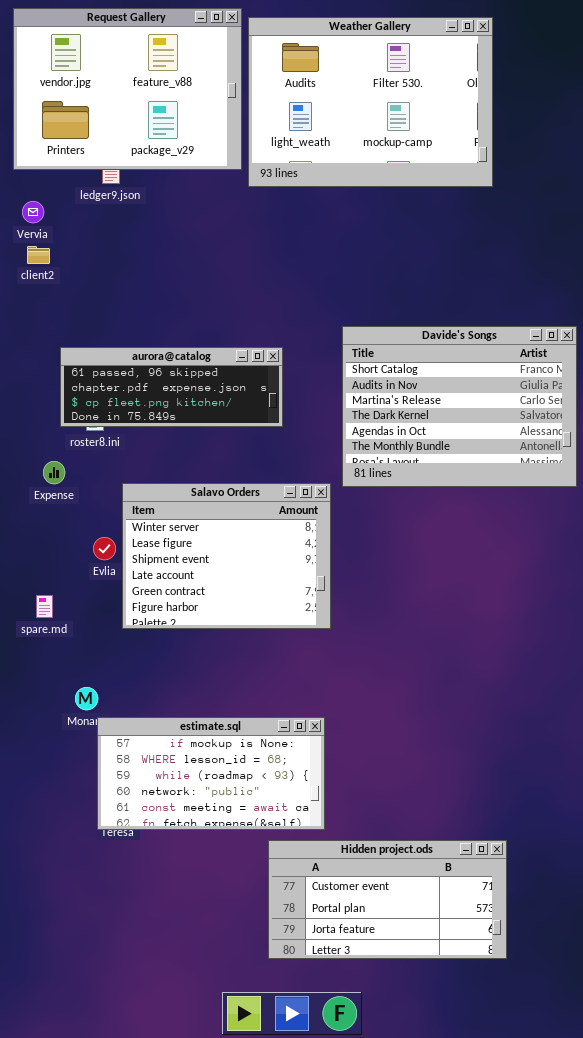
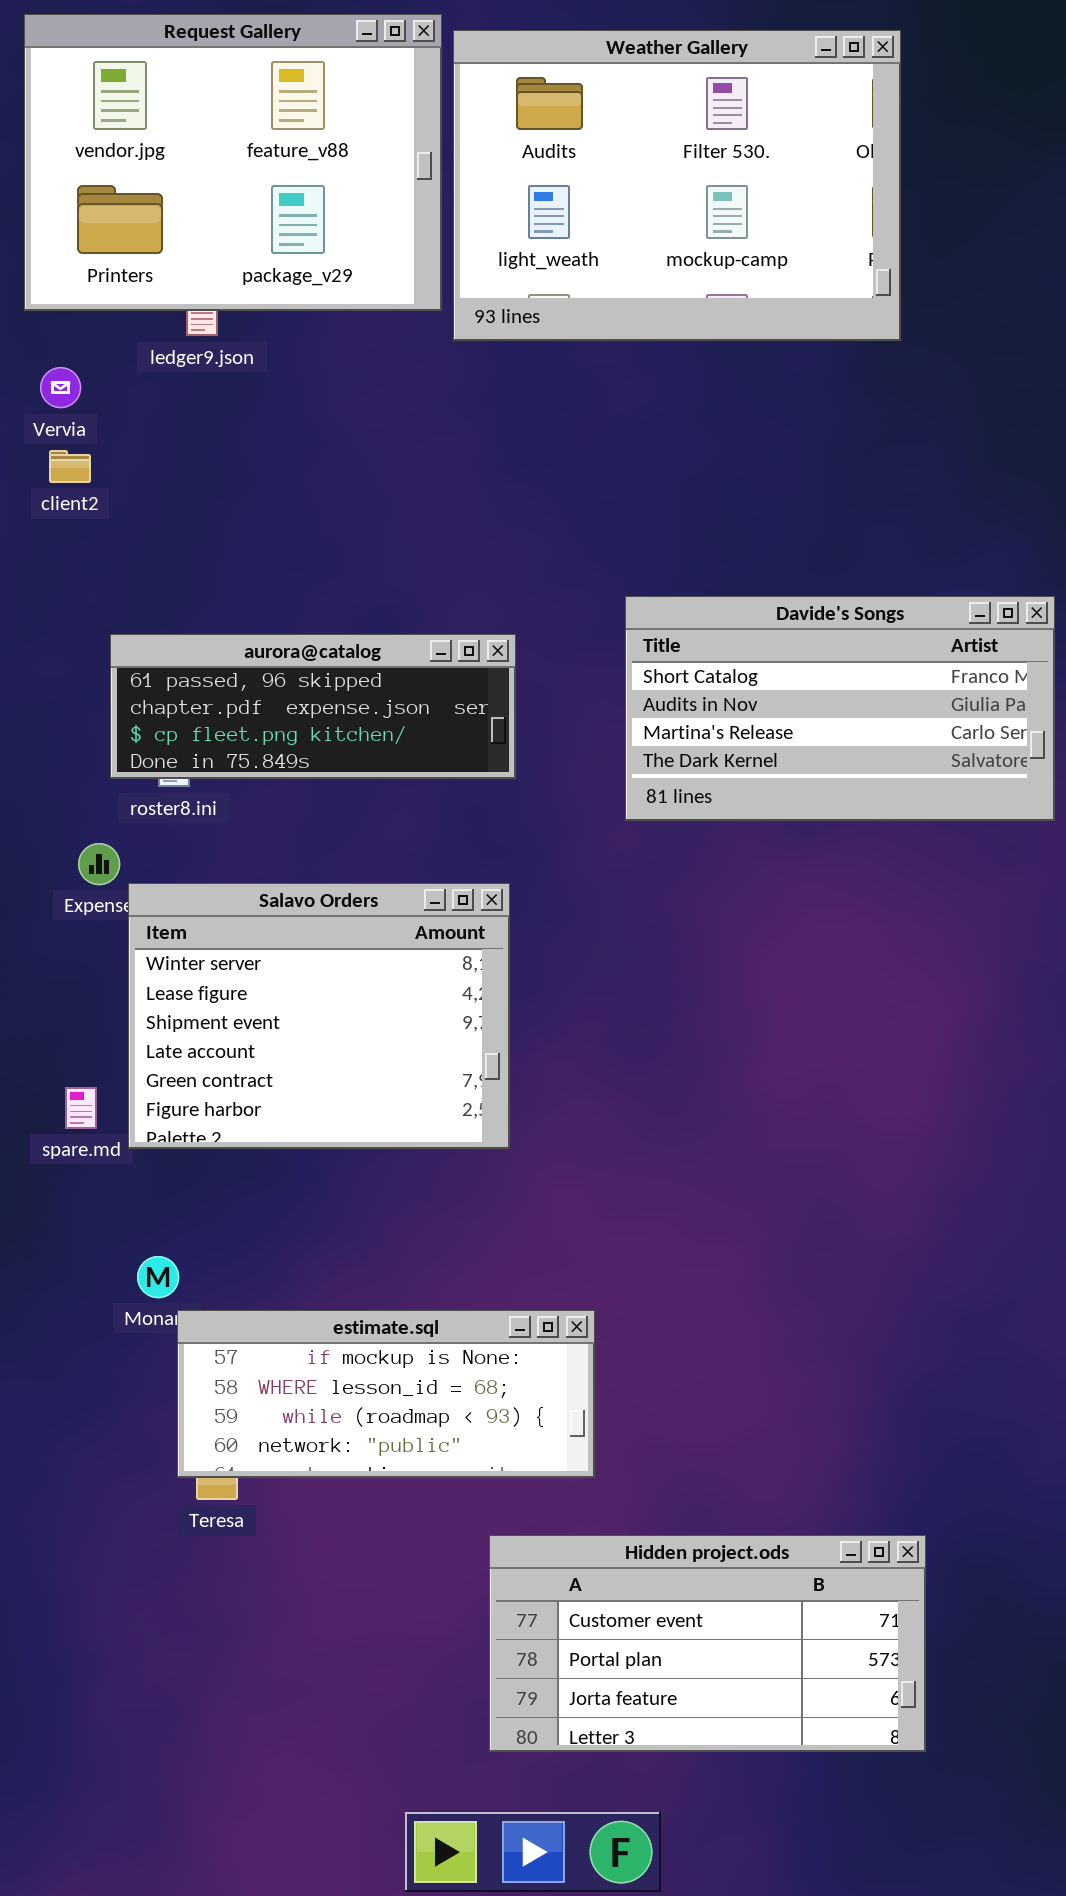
Davide's Songs: [342,326,577,487] -> [625,596,1055,821], resized
Salavo Orders: [122,483,331,629] -> [128,883,510,1149], moved
estimate.sql: [97,717,325,830] -> [177,1310,595,1478], resized

